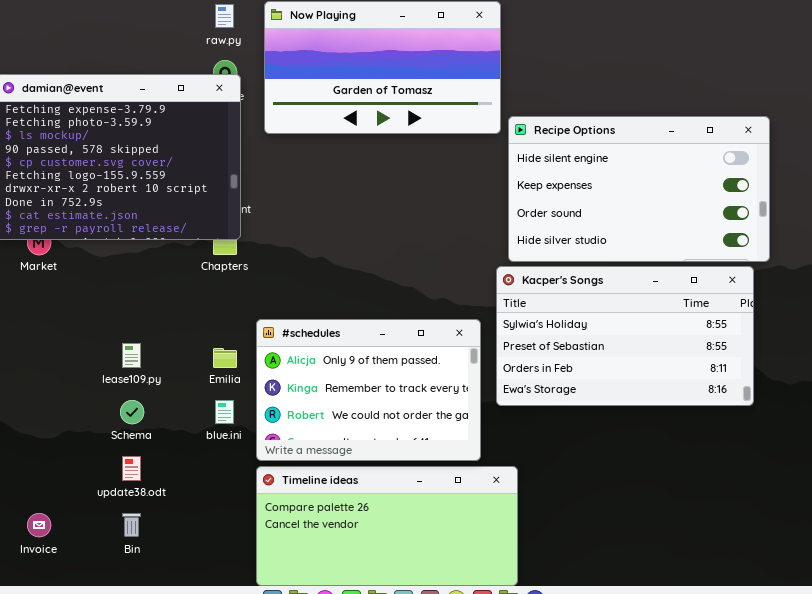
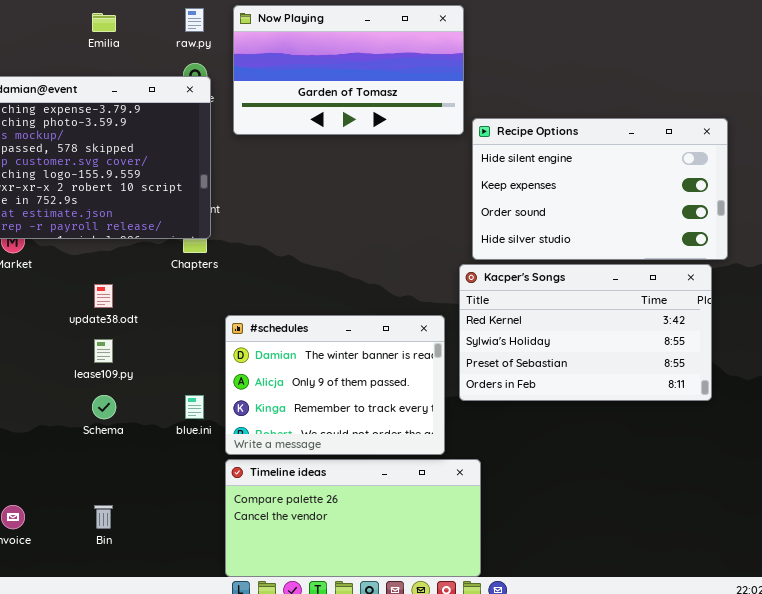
Kacper's Songs: [496,266,754,406] -> [459,264,712,401], scrolled up 1 row
#schedules: [256,319,481,461] -> [225,315,445,455], scrolled up 1 row
Emilia: [213,348,237,368] -> [92,13,116,32], moved
update38.odt: [122,456,141,481] -> [94,284,113,308], moved

